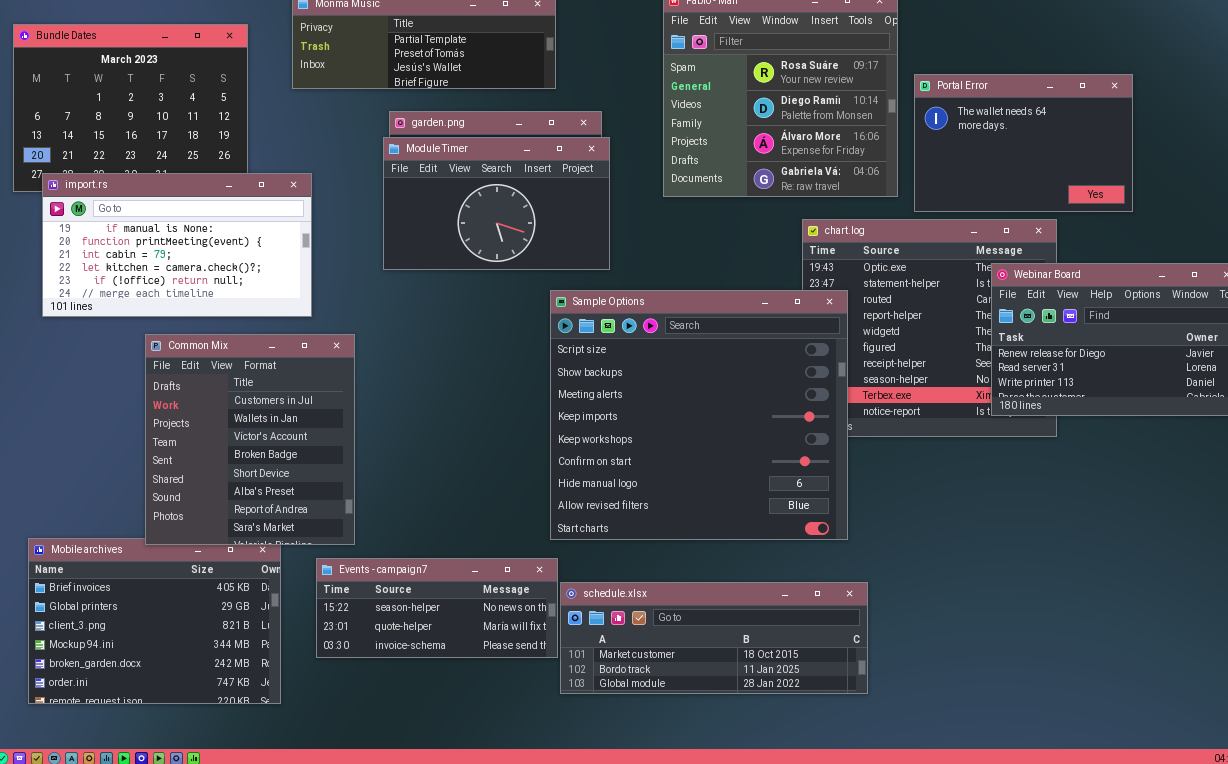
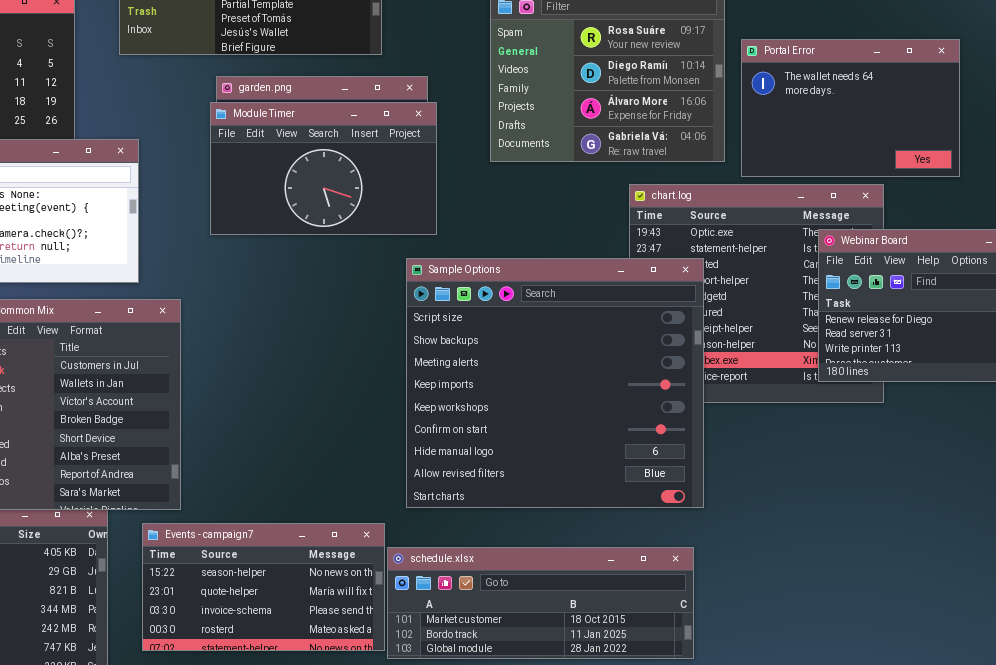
Sample Options: [550,290,848,540] -> [406,258,704,508], moved
Events - campaign7: [316,558,558,658] -> [142,523,385,651], resized

